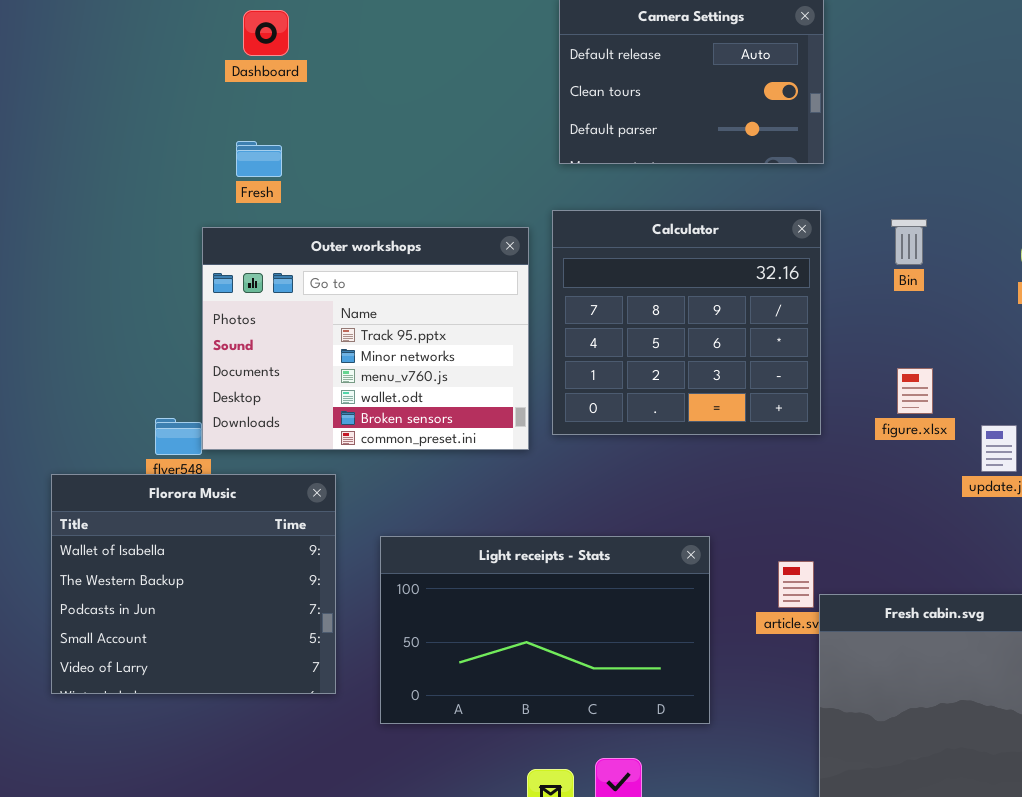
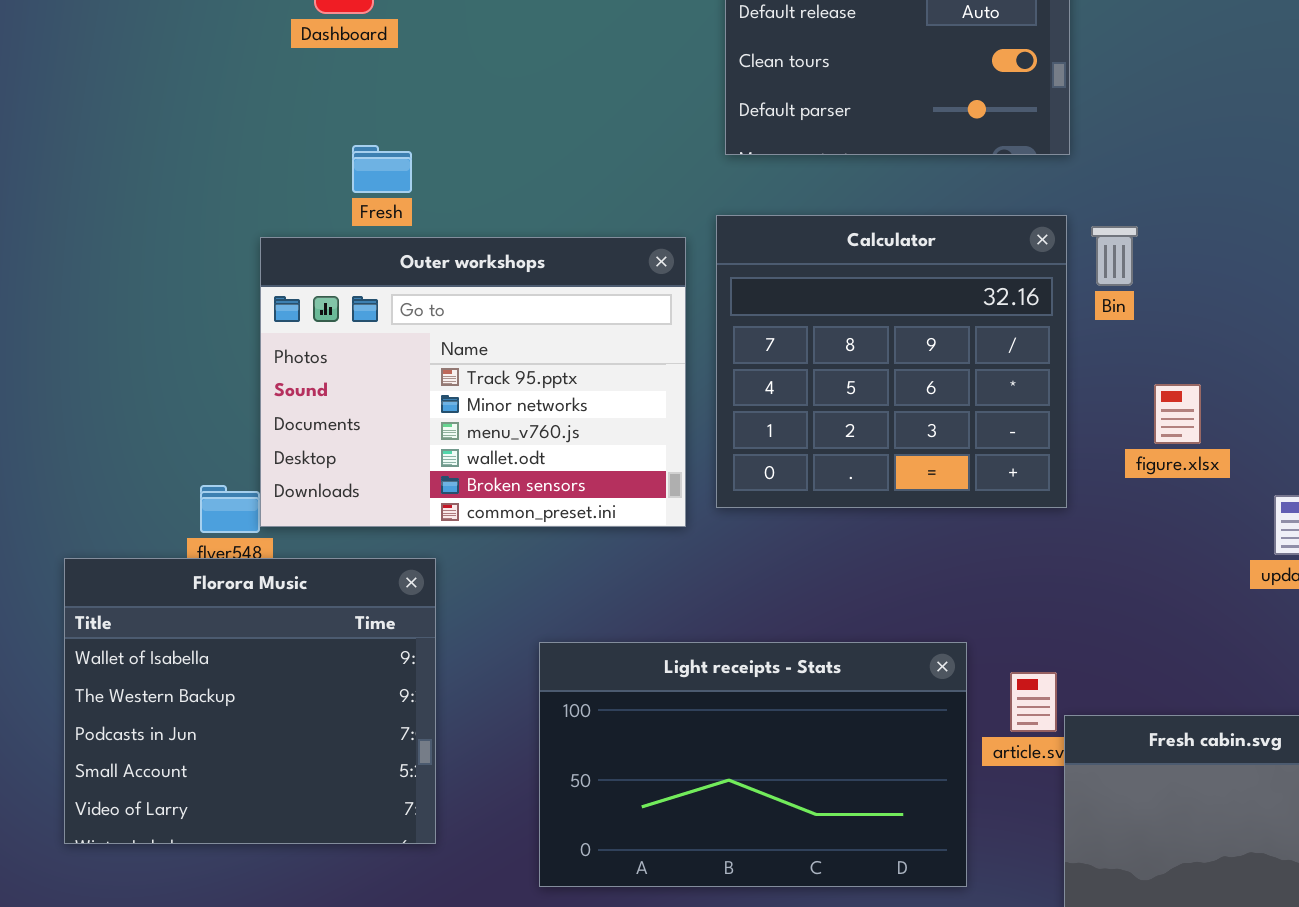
Fresh: [236,141,282,177] -> [352,145,412,193], moved
Bin: [891,219,927,265] -> [1091,226,1138,286], moved
figure.xlsx: [897,368,933,414] -> [1154,384,1201,444], moved
Light receipts - Stats: [380,536,710,724] -> [539,642,967,887], moved

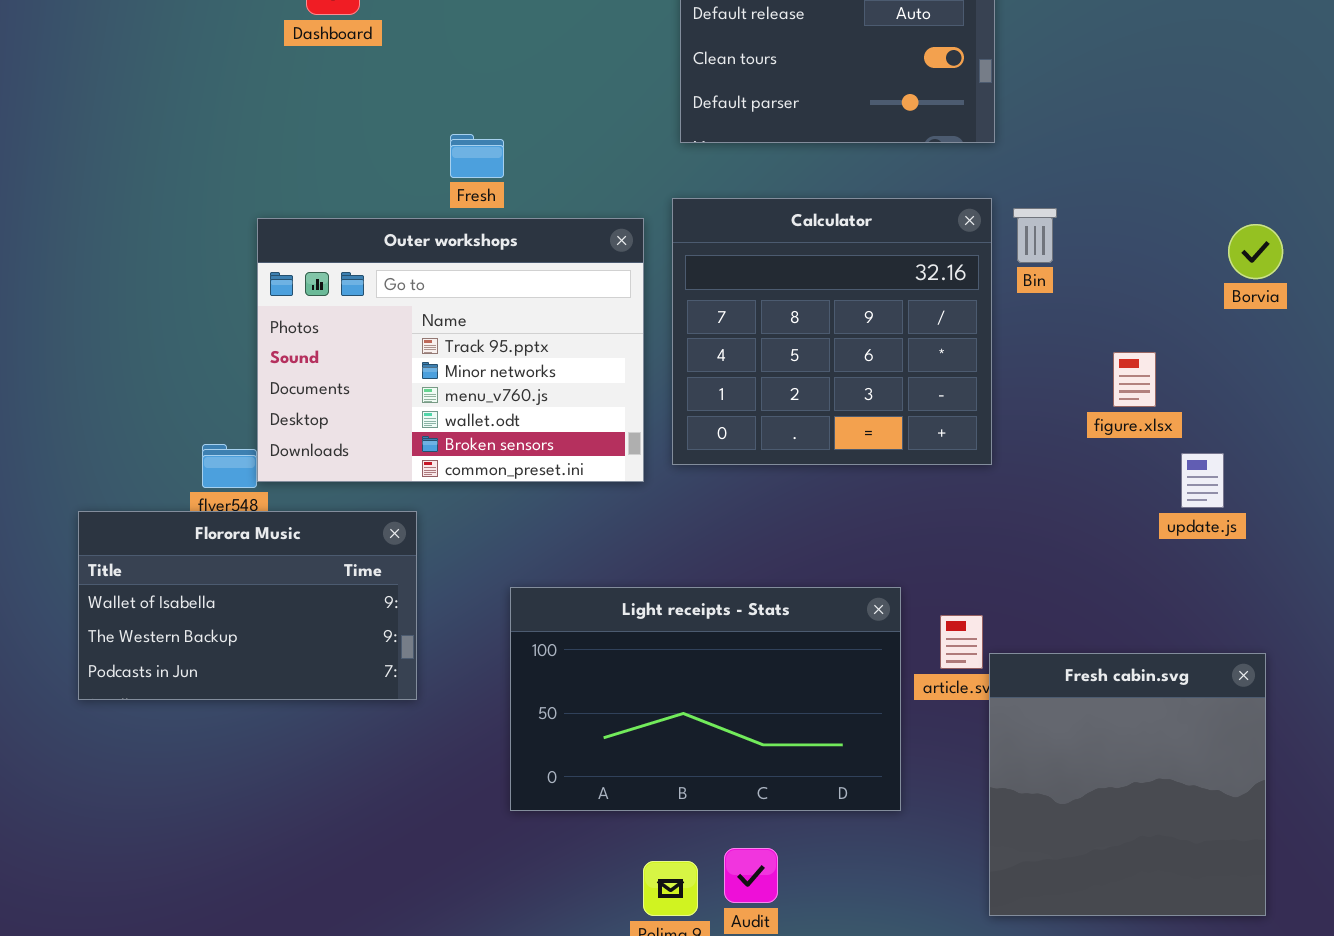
Fresh: [352,145,412,193] -> [450,134,504,178], moved
figure.xlsx: [1154,384,1201,444] -> [1113,352,1156,407], moved
Florora Music: [64,558,436,844] -> [78,511,417,700], resized

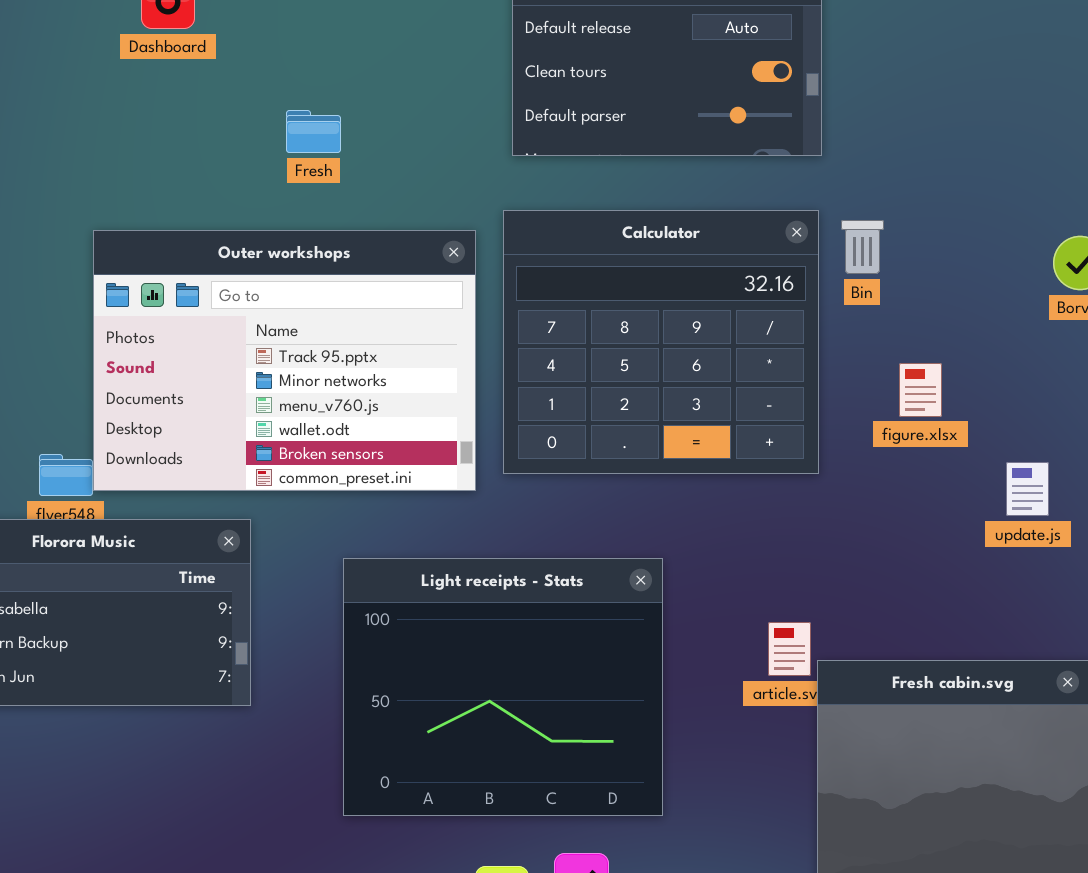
Fresh: [450,134,504,178] -> [286,110,341,153], moved
figure.xlsx: [1113,352,1156,407] -> [899,363,942,417], moved
Light receipts - Stats: [510,587,901,811] -> [343,558,663,816], resized

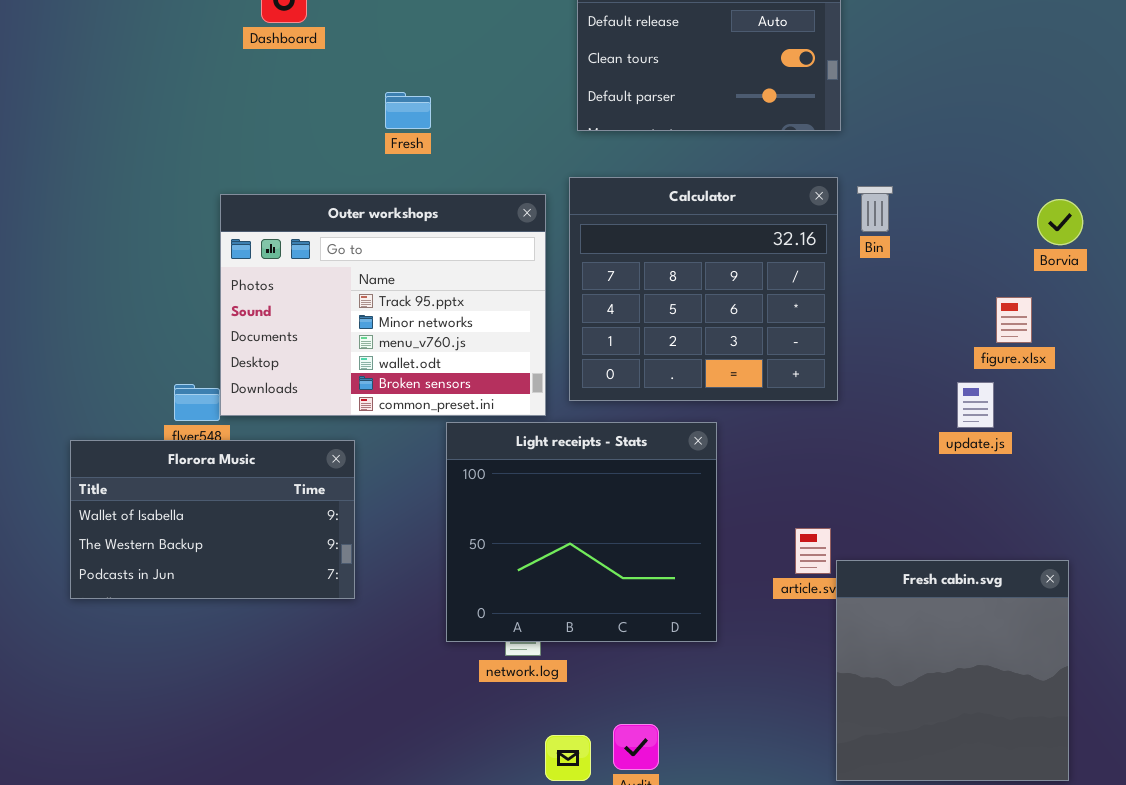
figure.xlsx: [899,363,942,417] -> [996,297,1032,343], moved
update.js: [1006,462,1049,516] -> [957,382,994,428], moved
Light receipts - Stats: [343,558,663,816] -> [446,422,717,642], moved

